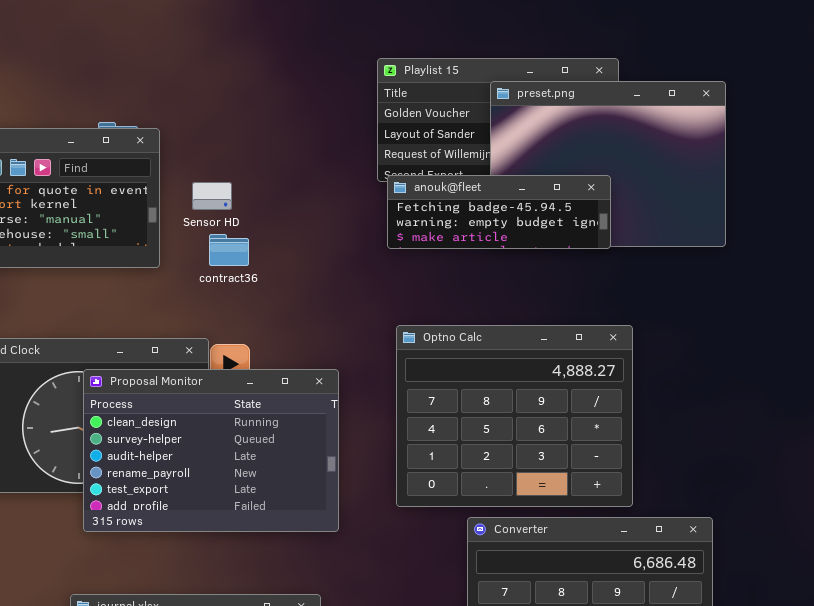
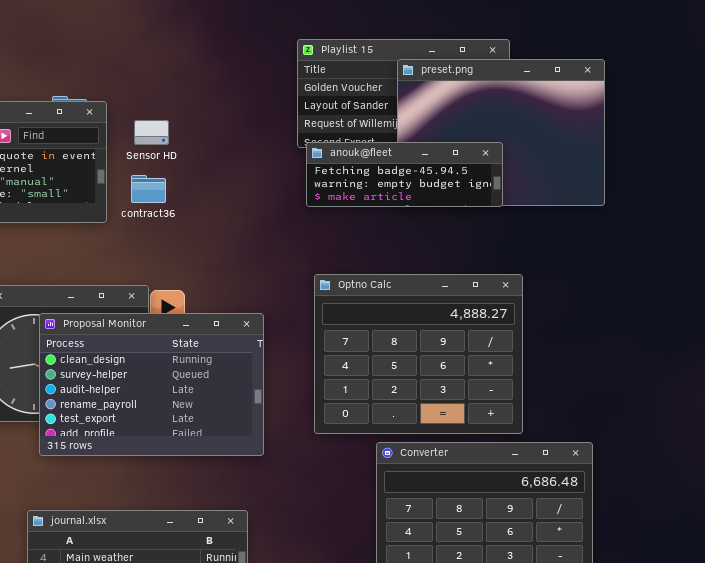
Sensor HD: [192,182,232,210] -> [134,120,169,145], moved
contract36: [209,234,249,266] -> [131,175,166,203], moved

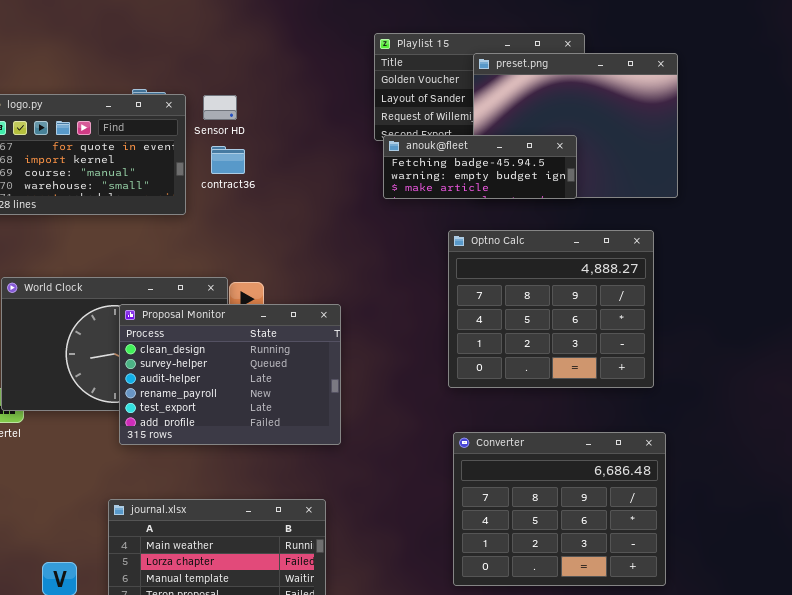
Sensor HD: [134,120,169,145] -> [203,95,237,120], moved
contract36: [131,175,166,203] -> [211,146,245,174], moved
Optno Calc: [314,274,523,434] -> [448,230,654,388], moved

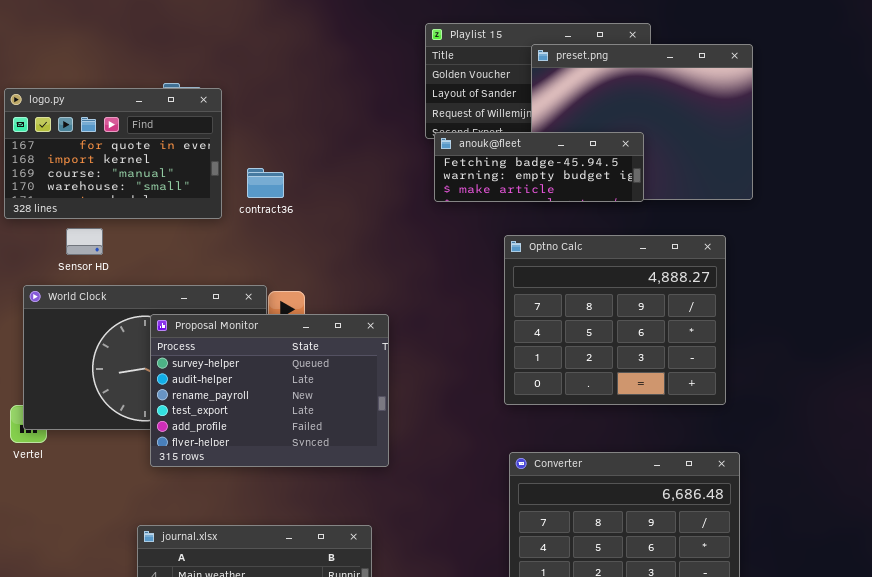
Sensor HD: [203,95,237,120] -> [66,228,103,255], moved
contract36: [211,146,245,174] -> [247,168,284,198], moved
Proposal Monitor: [119,304,341,445] -> [150,314,389,467], scrolled down 1 row

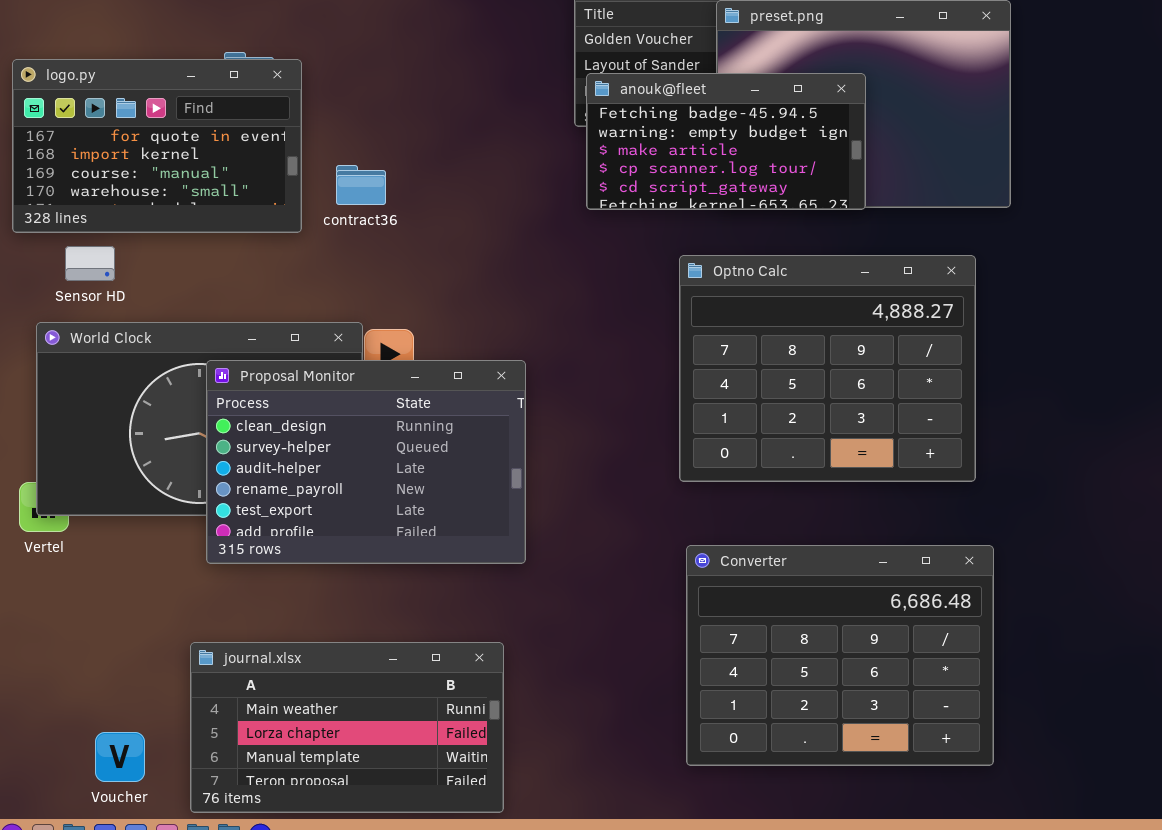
anouk@fleet: [434,132,644,202] -> [586,73,866,210], resized
Sensor HD: [66,228,103,255] -> [65,246,115,281], moved
Proposal Monitor: [150,314,389,467] -> [206,360,526,564], scrolled up 1 row

